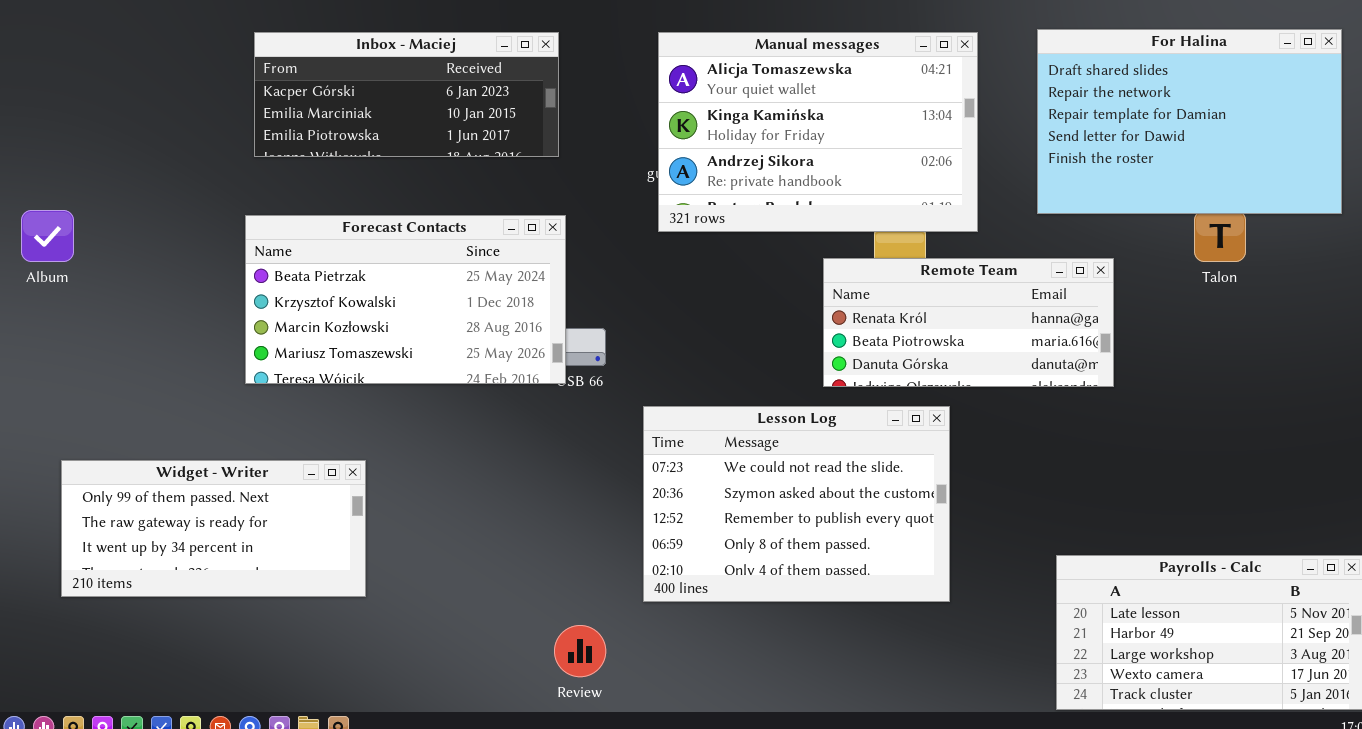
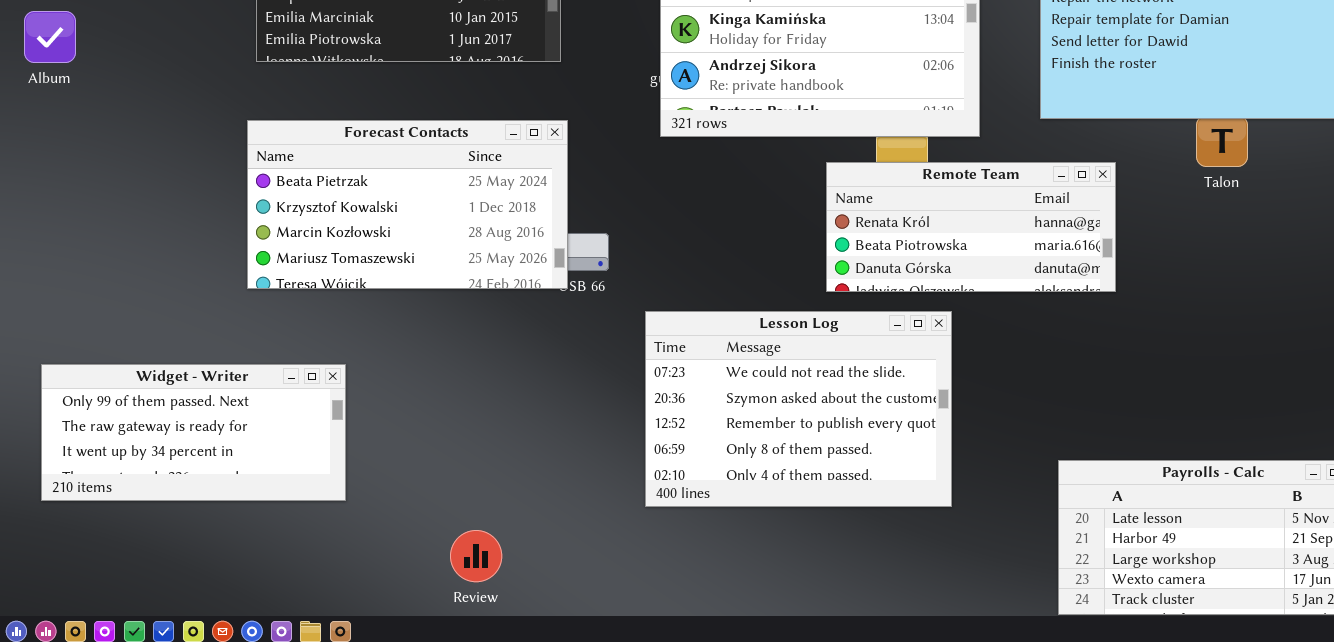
Album: [21,210,74,262] -> [24,11,76,63], moved
Widget - Writer: [61,460,366,597] -> [41,364,346,501], moved
Review: [554,625,606,677] -> [450,530,502,582], moved

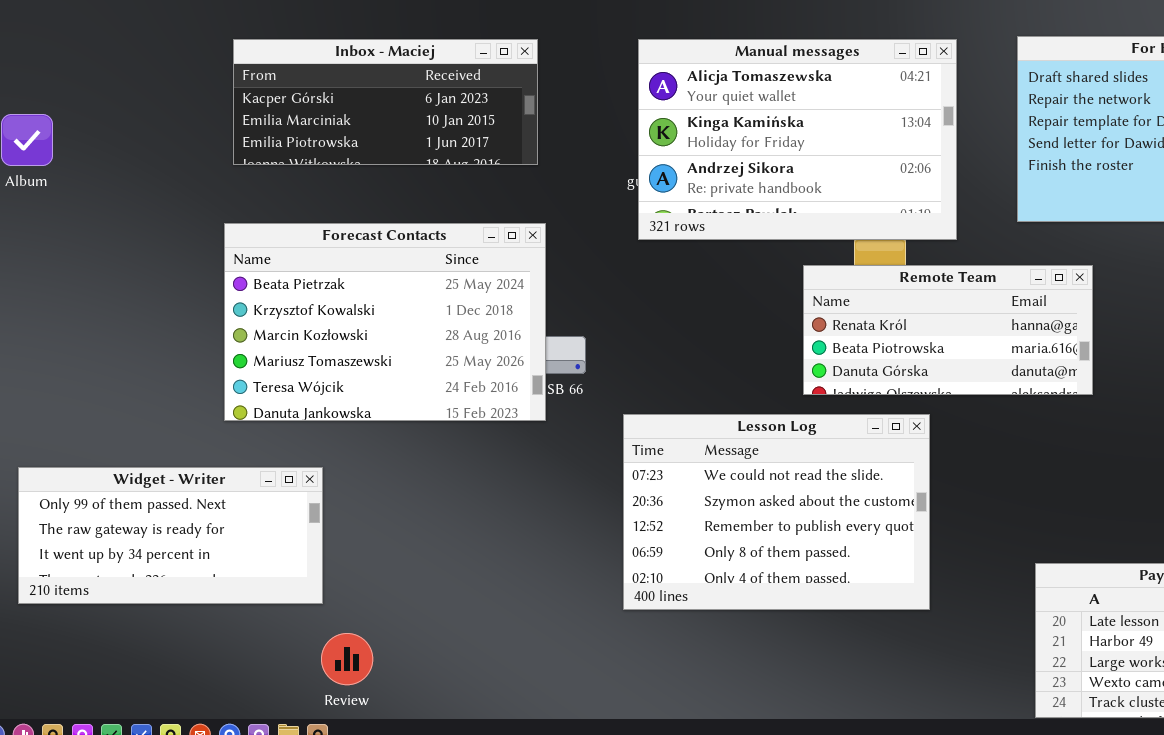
Forecast Contacts: [247,120,568,289] -> [224,223,546,421], resized
Review: [450,530,502,582] -> [321,633,373,685], moved

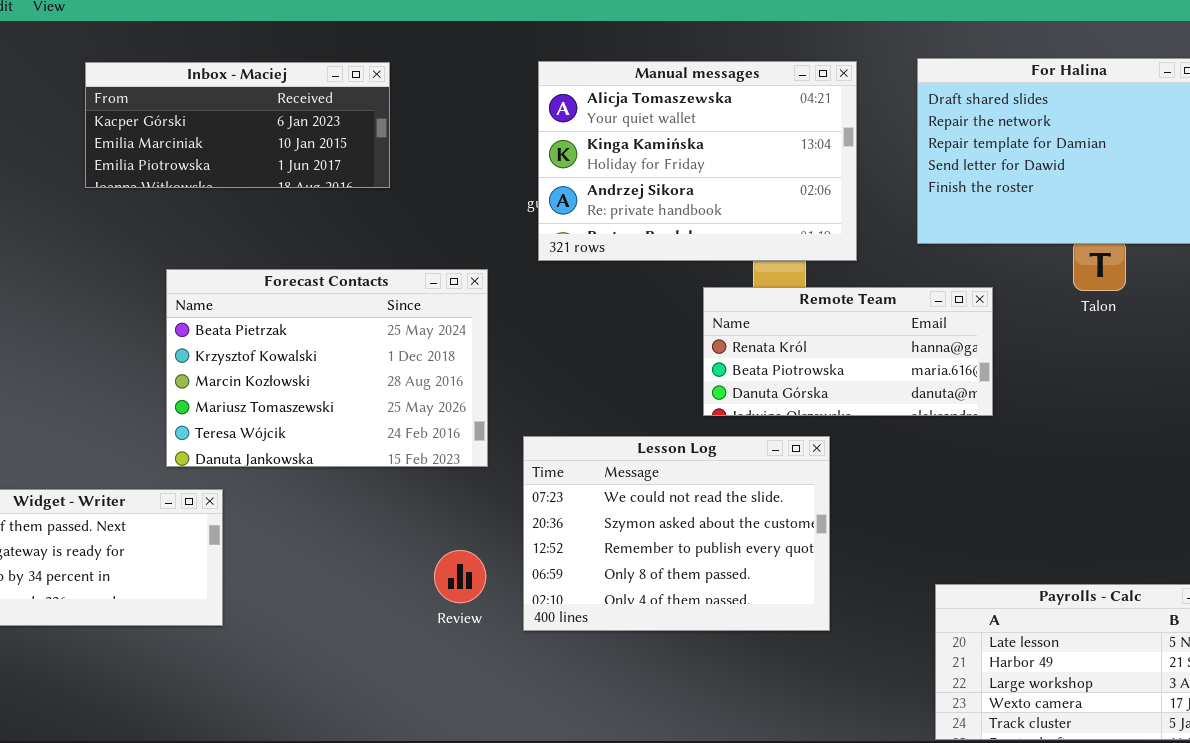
Inbox - Maciej: [233,39,538,165] -> [85,62,390,188], moved
Forecast Contacts: [224,223,546,421] -> [166,269,488,467], moved
Review: [321,633,373,685] -> [434,550,486,603], moved

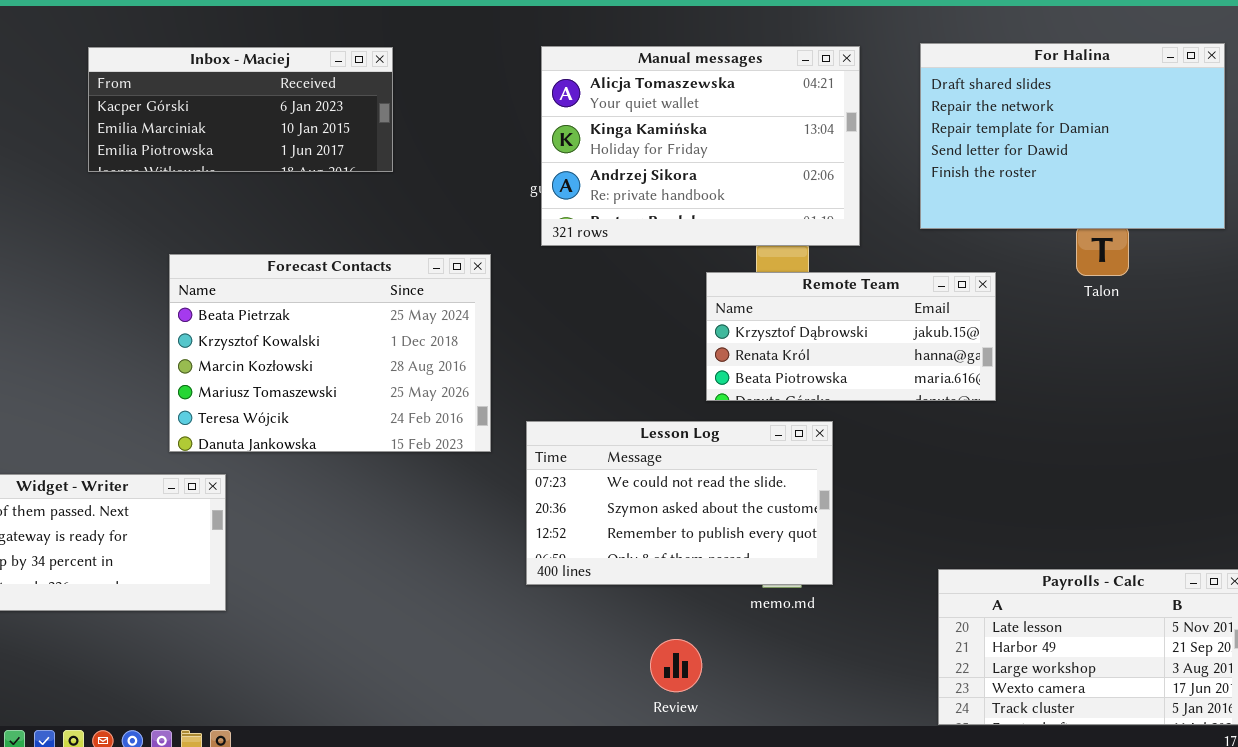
Remote Team: [703,287,993,416] -> [706,272,996,401], scrolled up 1 row
Lesson Log: [523,436,830,631] -> [526,421,833,585], resized
Review: [434,550,486,603] -> [650,639,702,692], moved

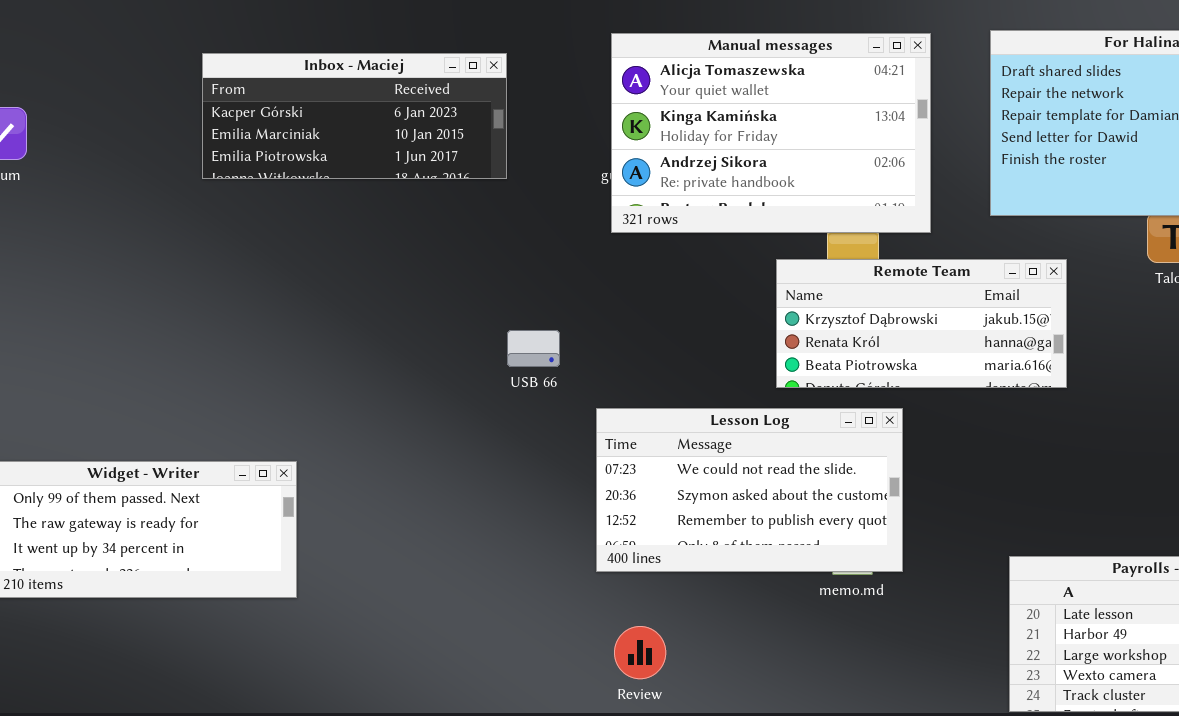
Inbox - Maciej: [88,47,393,172] -> [202,53,507,179], moved
Forecast Contacts: [169,254,491,452] -> none, closed
Review: [650,639,702,692] -> [614,626,666,679], moved

